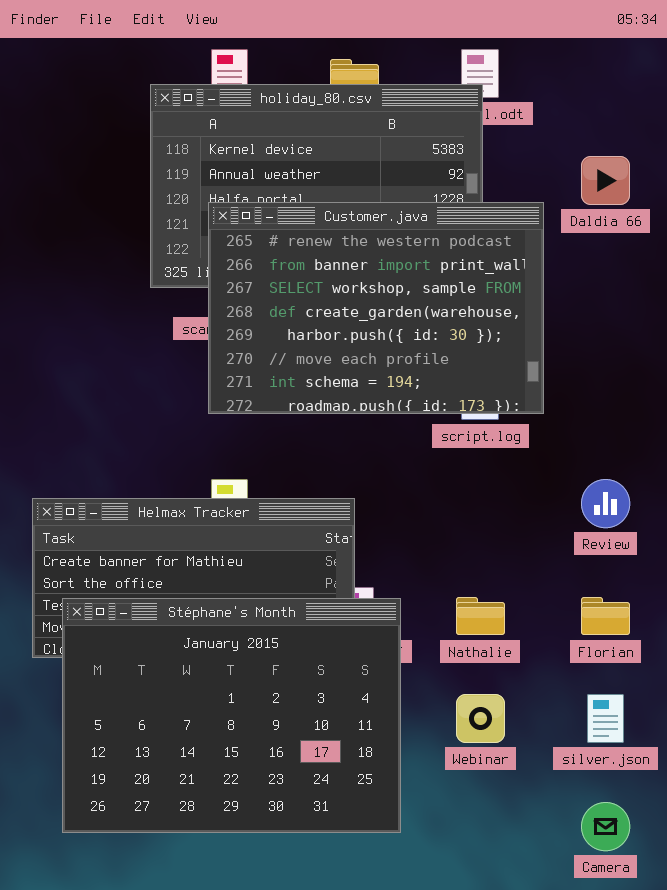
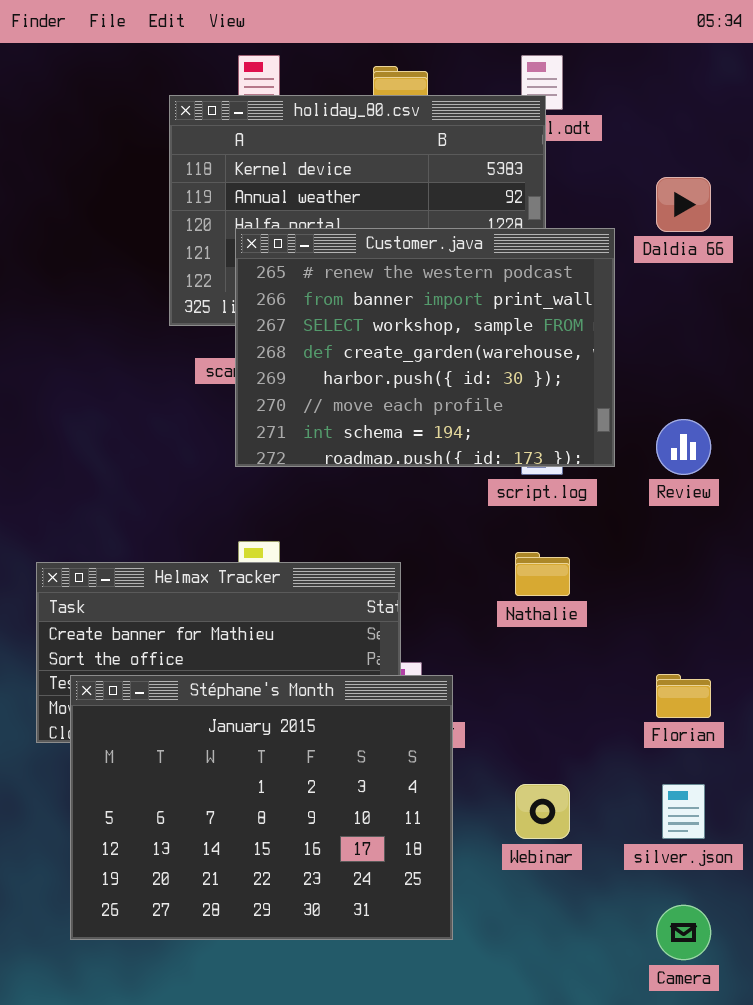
Review: [581,479,630,528] -> [656,419,711,475], moved
Nathalie: [456,597,505,635] -> [515,552,570,596], moved

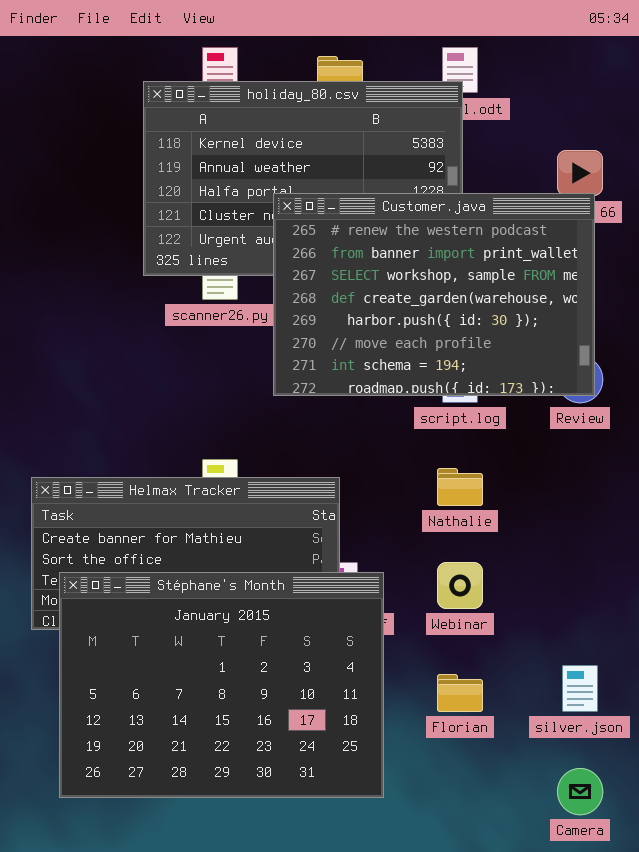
Customer.java: [235,228,615,467] -> [273,193,595,396], moved
Florian: [656,674,711,718] -> [437,674,483,712], moved
Webinar: [515,784,570,839] -> [437,562,483,609], moved

